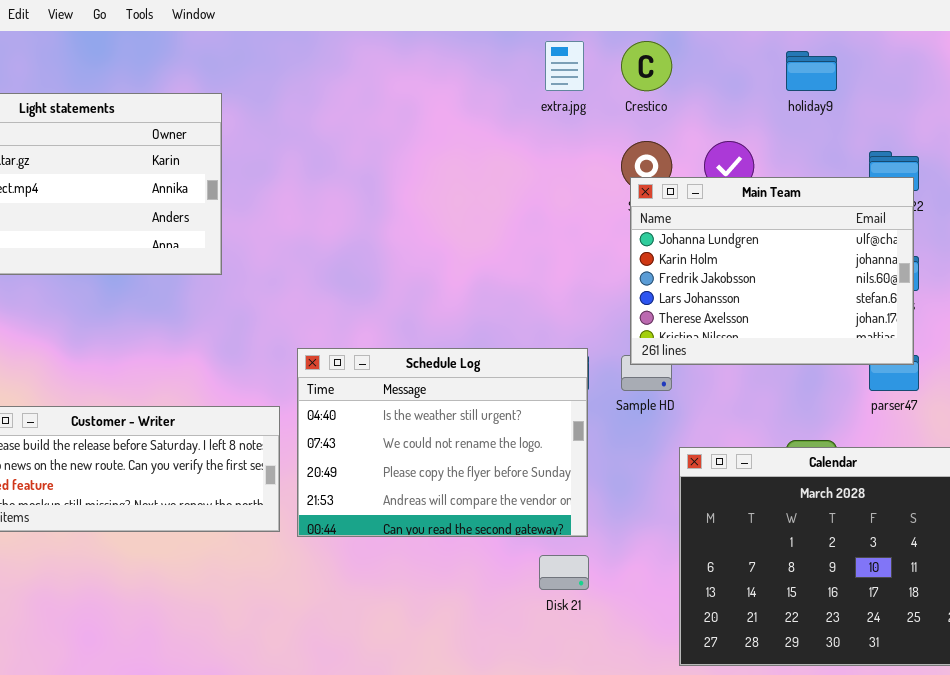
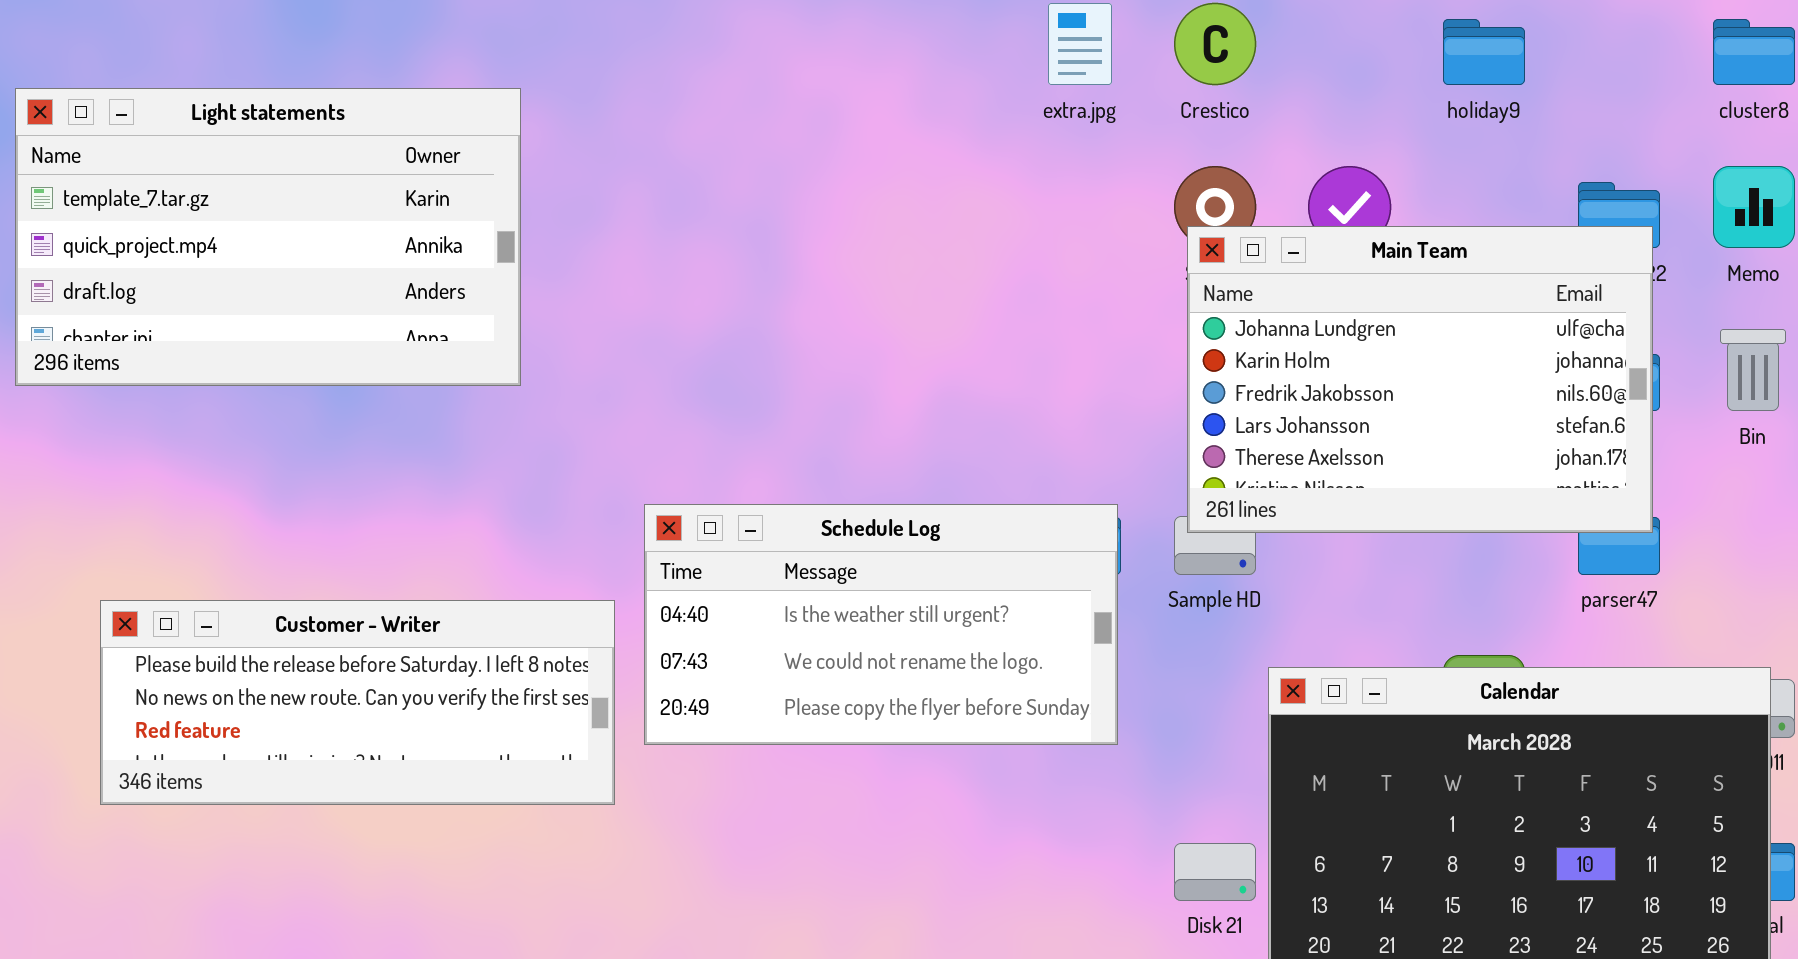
Schedule Log: [297,348,588,537] -> [644,504,1118,745], resized
Disk 21: [539,555,589,590] -> [1174,843,1256,901], moved

